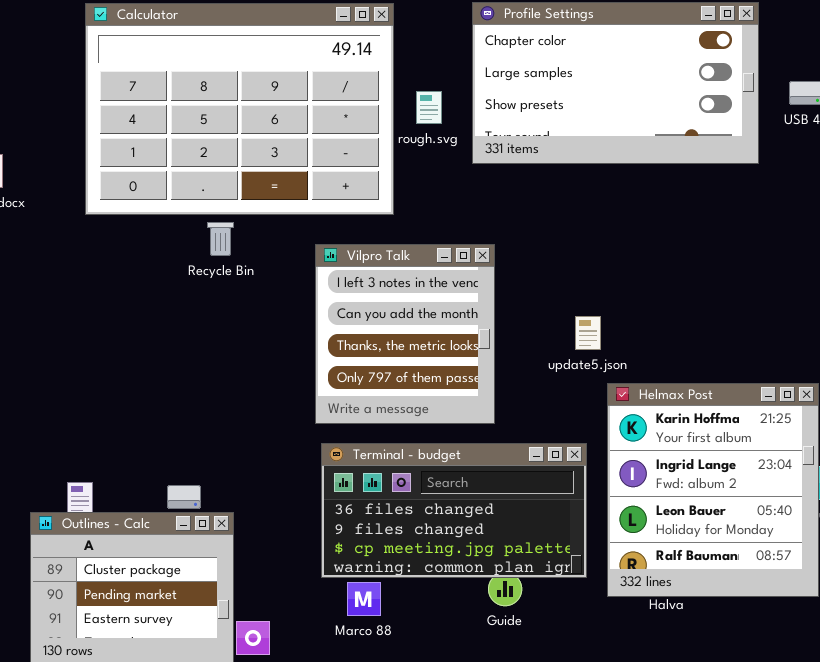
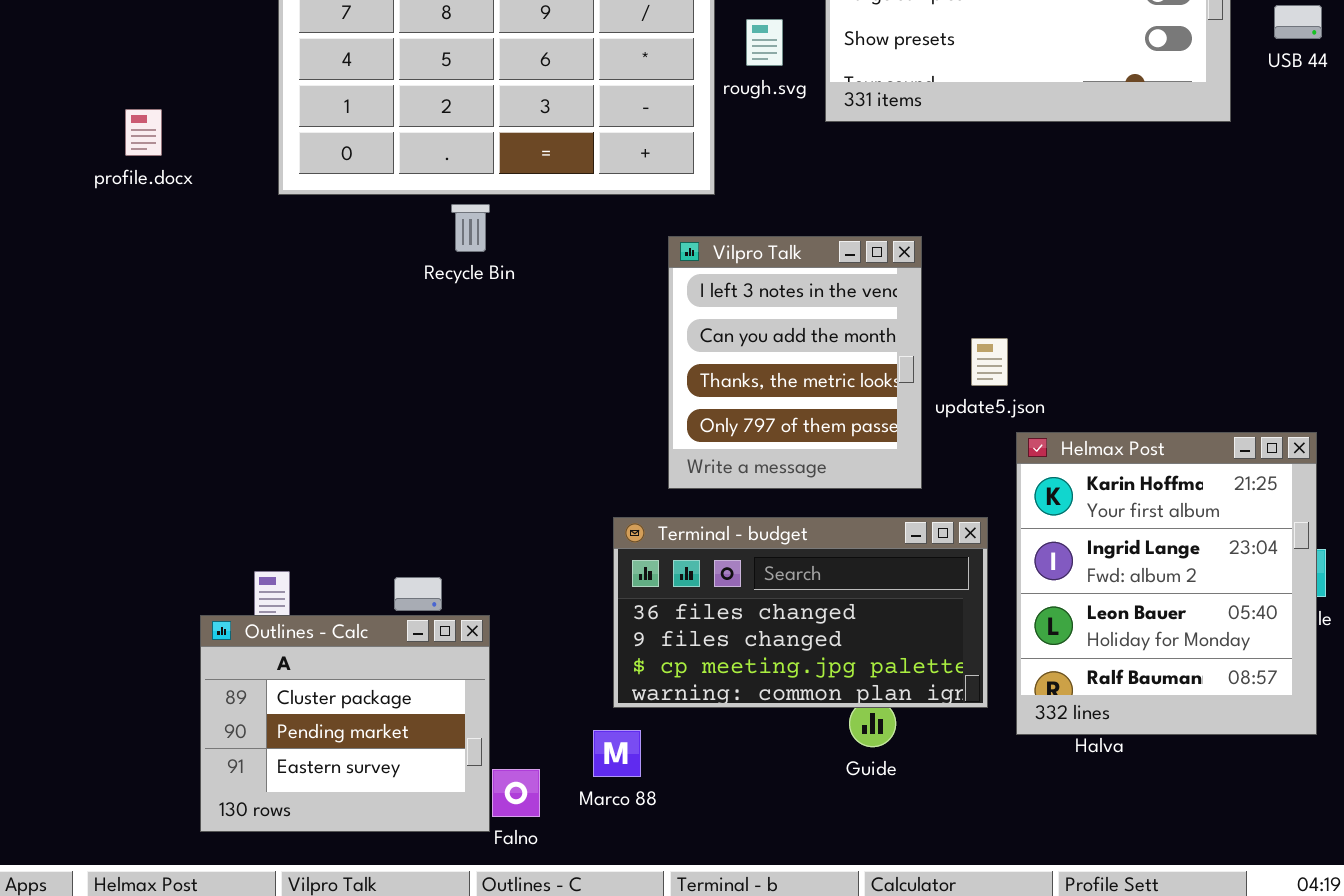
Vilpro Talk: [315,244,495,424] -> [668,236,922,489], moved
Marco 88: [347,582,381,616] -> [593,730,641,777], moved

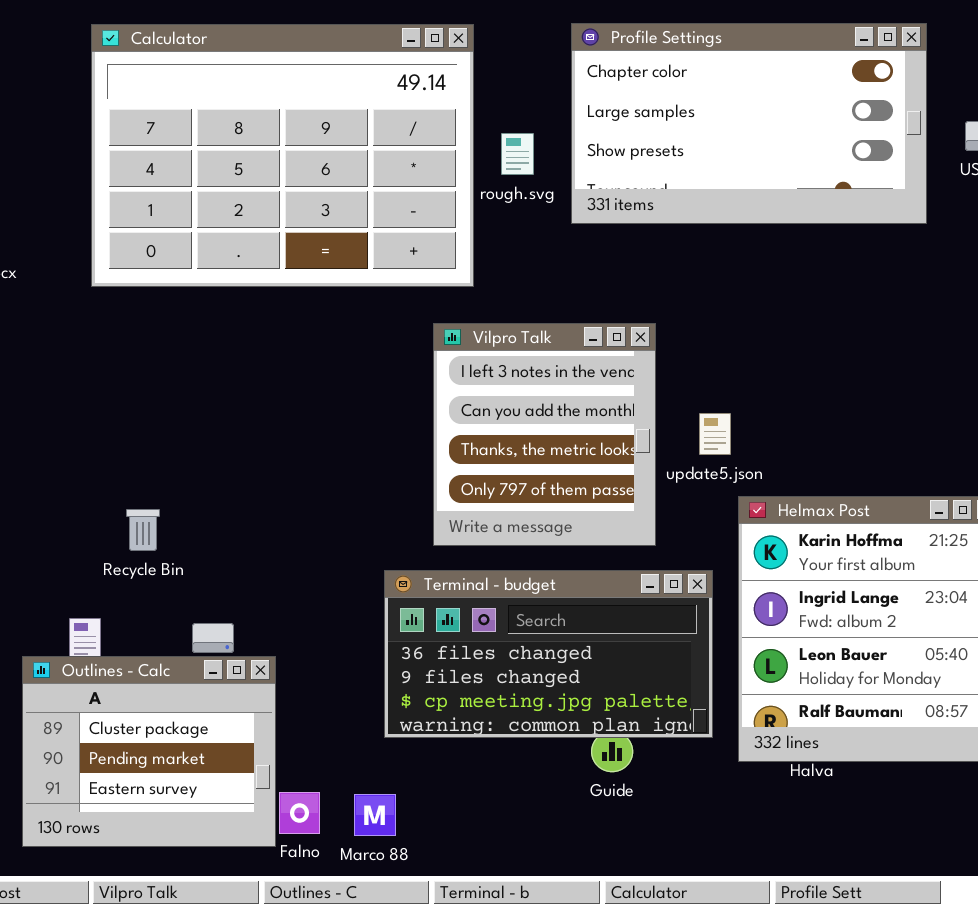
Recycle Bin: [451,204,490,252] -> [126,509,160,551], moved
Marco 88: [593,730,641,777] -> [354,794,396,836], moved

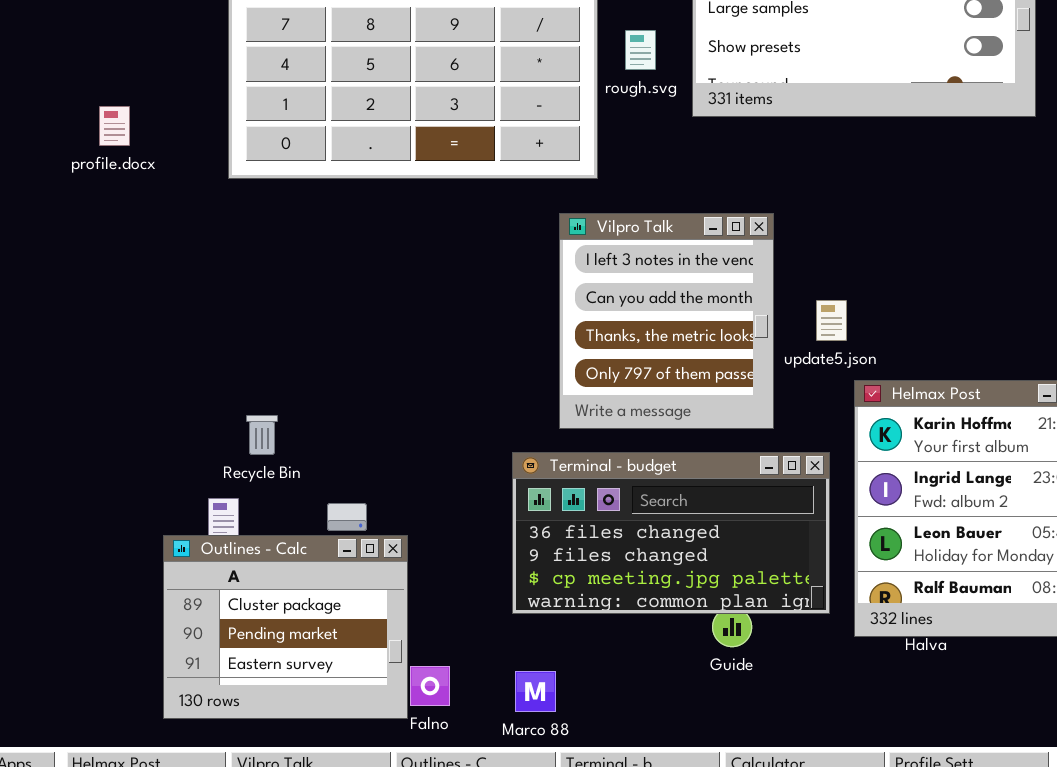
Recycle Bin: [126,509,160,551] -> [246,415,278,455], moved
Marco 88: [354,794,396,836] -> [515,671,556,712], moved

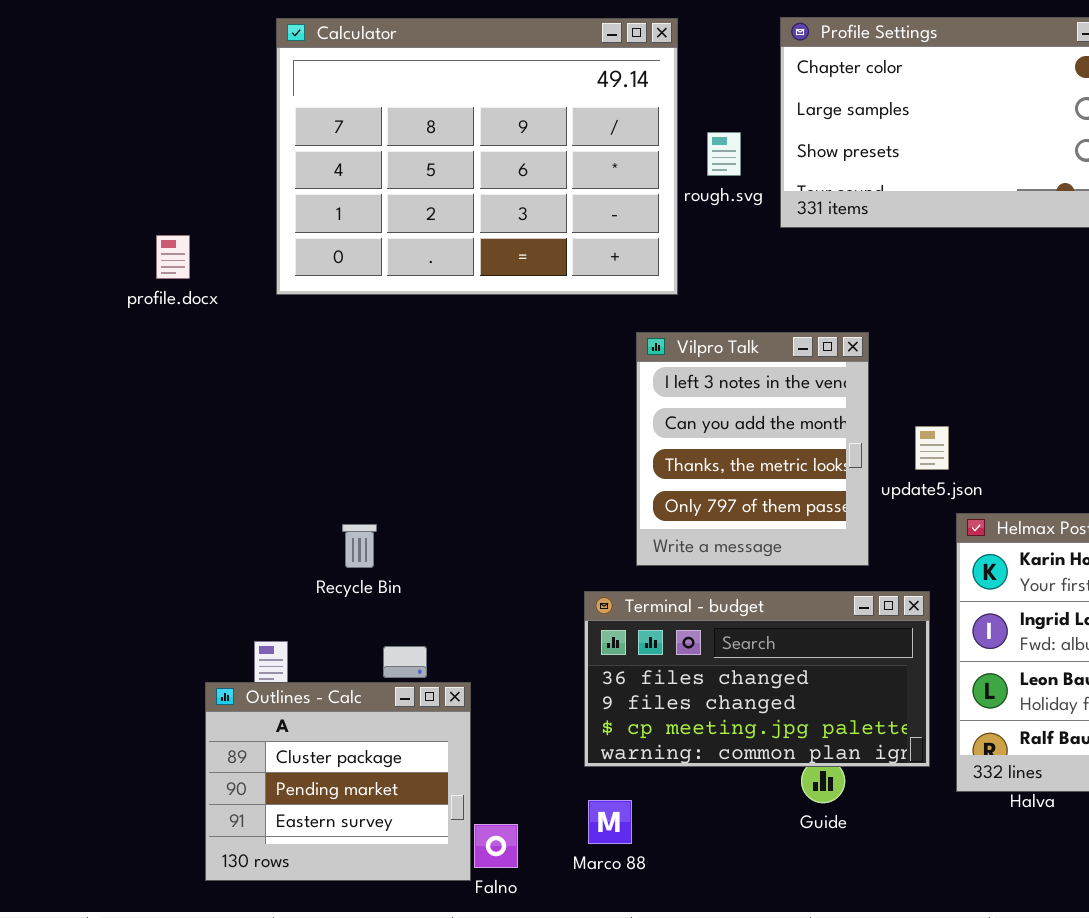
profile.docx: [99,106,130,146] -> [156,235,190,279], moved
Recycle Bin: [246,415,278,455] -> [342,524,377,568], moved
Marco 88: [515,671,556,712] -> [588,800,632,844], moved

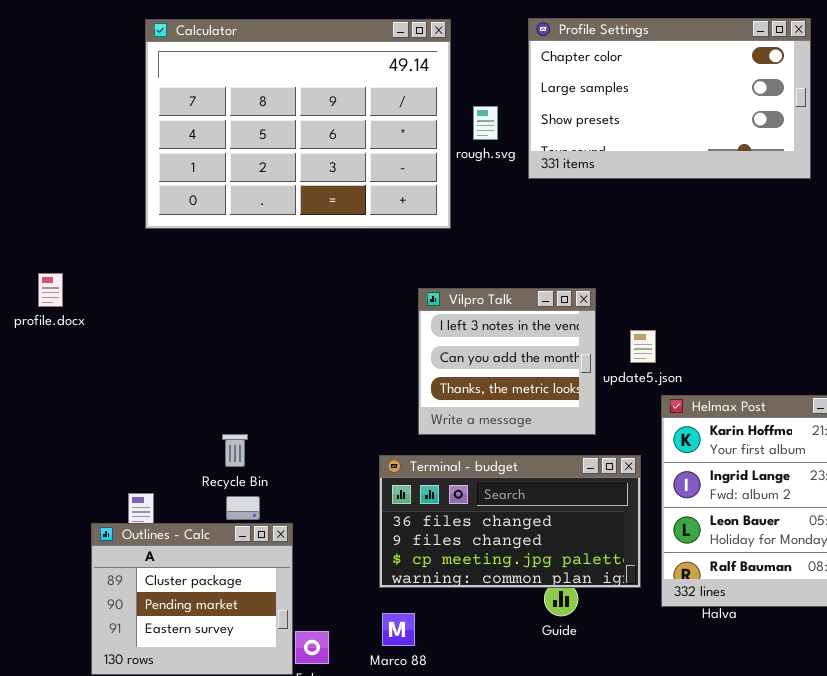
profile.docx: [156,235,190,279] -> [38,273,63,307], moved
Vilpro Talk: [636,332,869,566] -> [418,288,596,435], resized
Recycle Bin: [342,524,377,568] -> [222,434,248,467], moved

